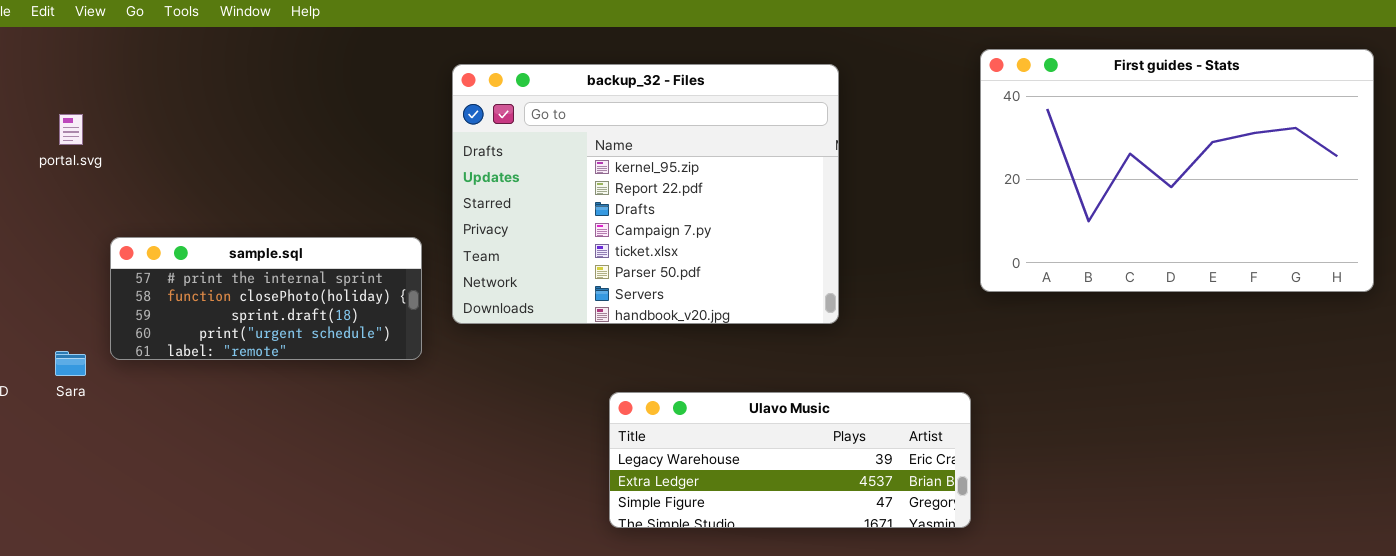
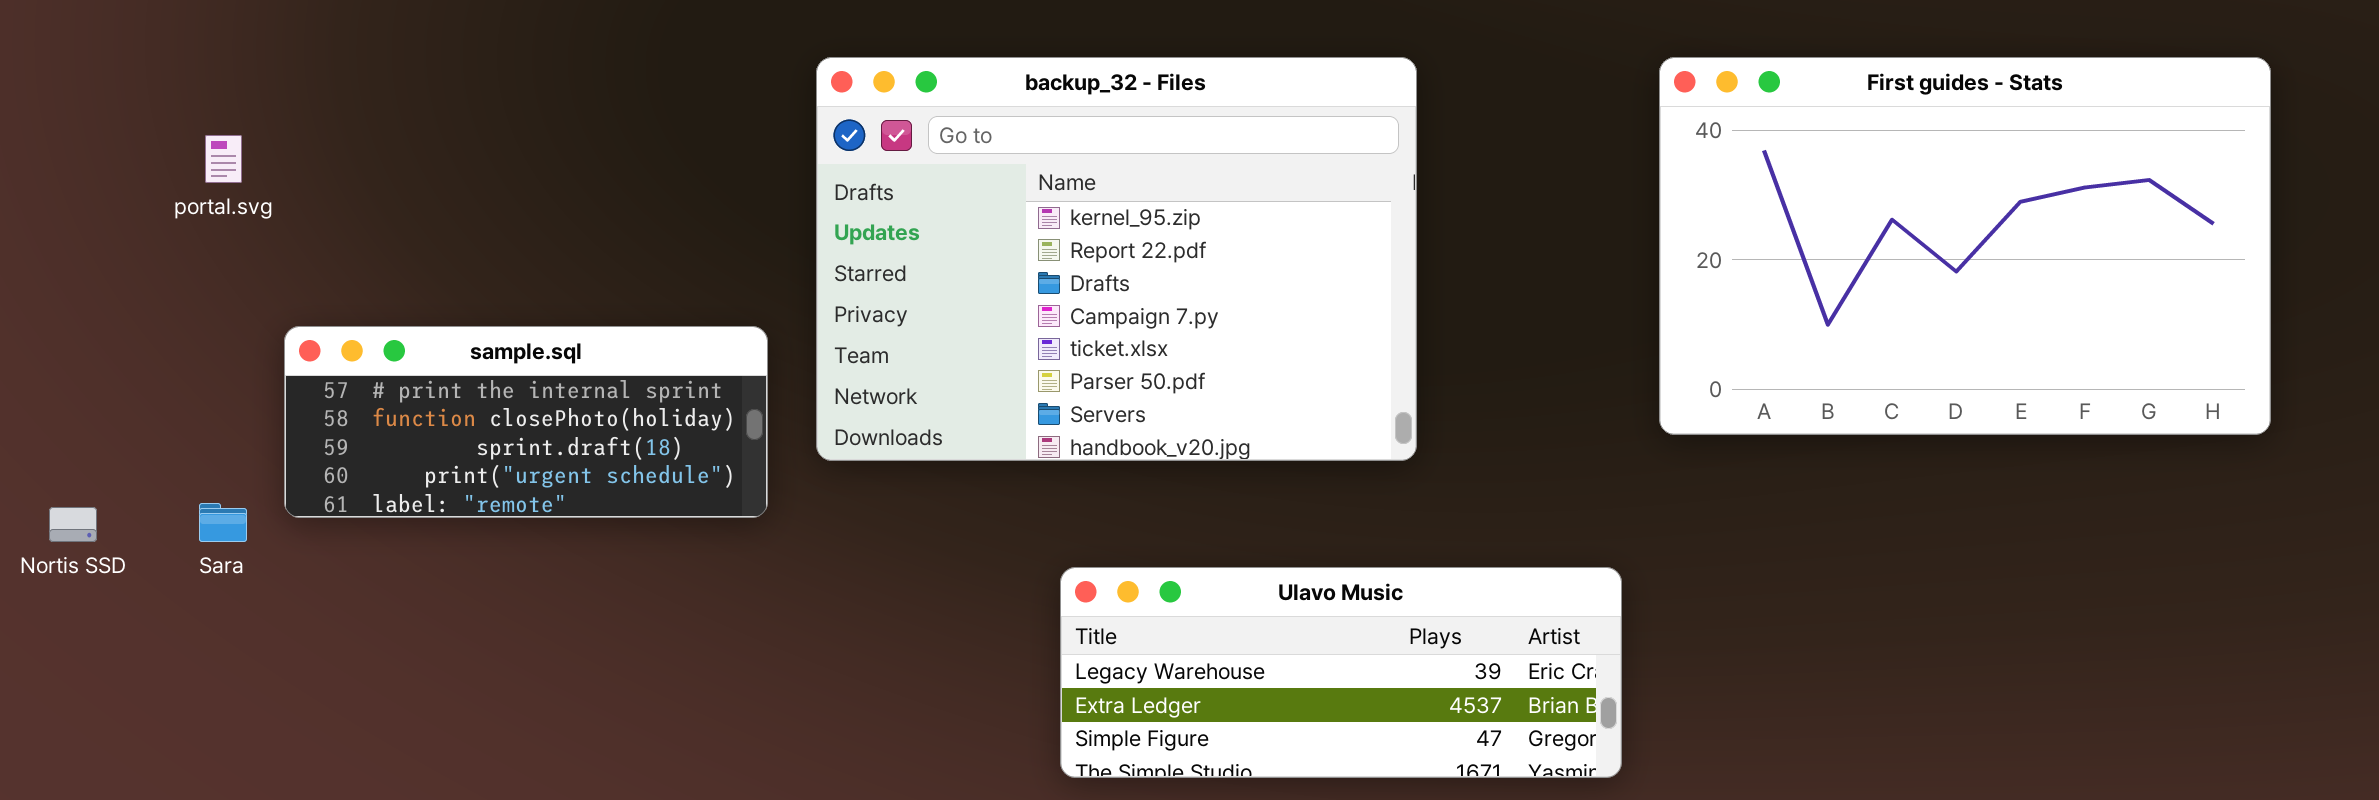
First guides - Stats: [980,49,1374,292] -> [1659,57,2271,435], moved

